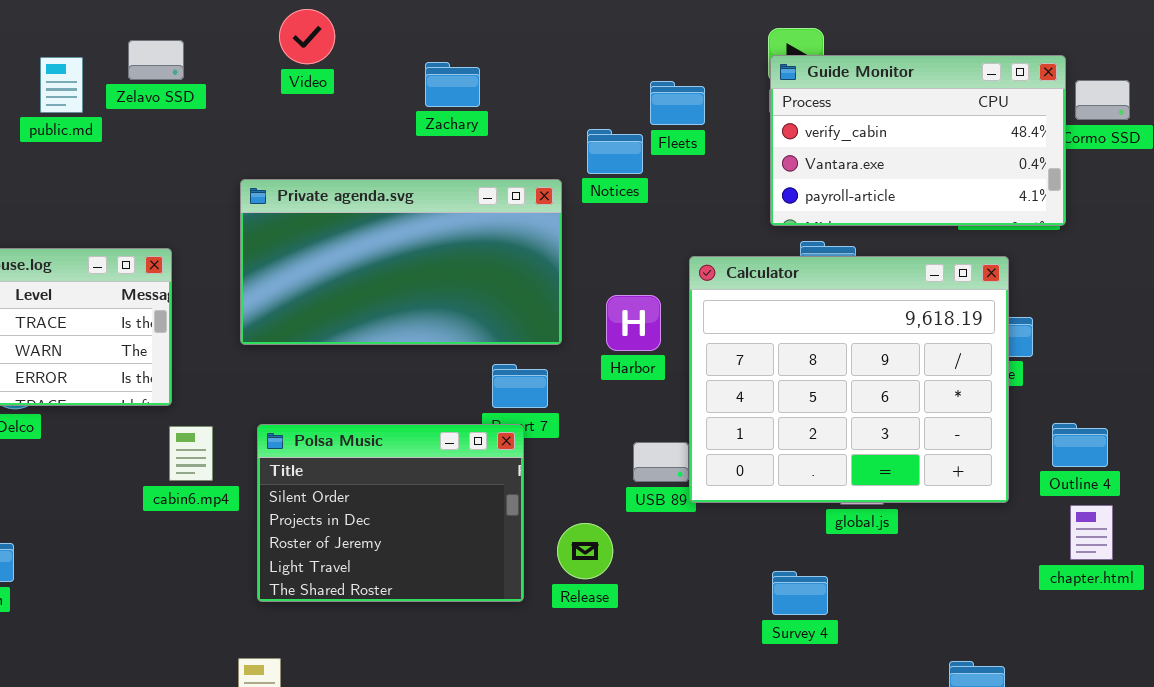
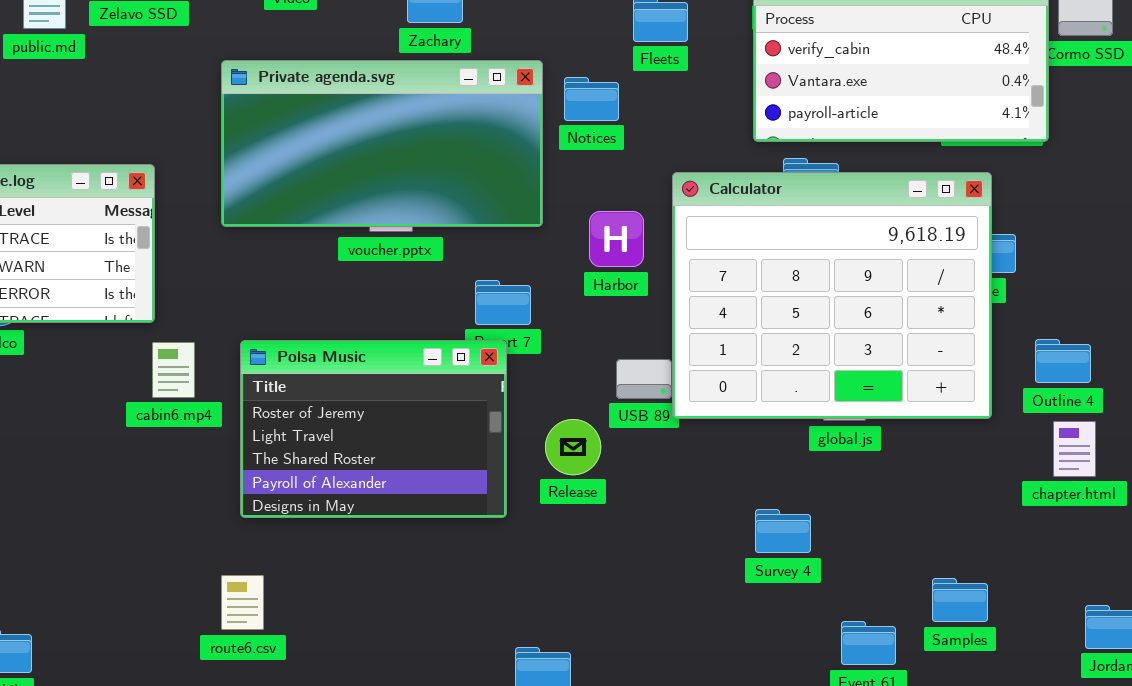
Notices: [587,129,643,174] -> [564,77,619,121], moved
Private agenda.svg: [240,179,562,345] -> [221,60,543,227], moved
Polsa Music: [257,424,524,602] -> [240,340,507,518], scrolled down 2 rows
Release: [557,523,613,579] -> [545,419,601,475], moved
Survey 4: [772,571,828,615] -> [755,509,811,553], moved

